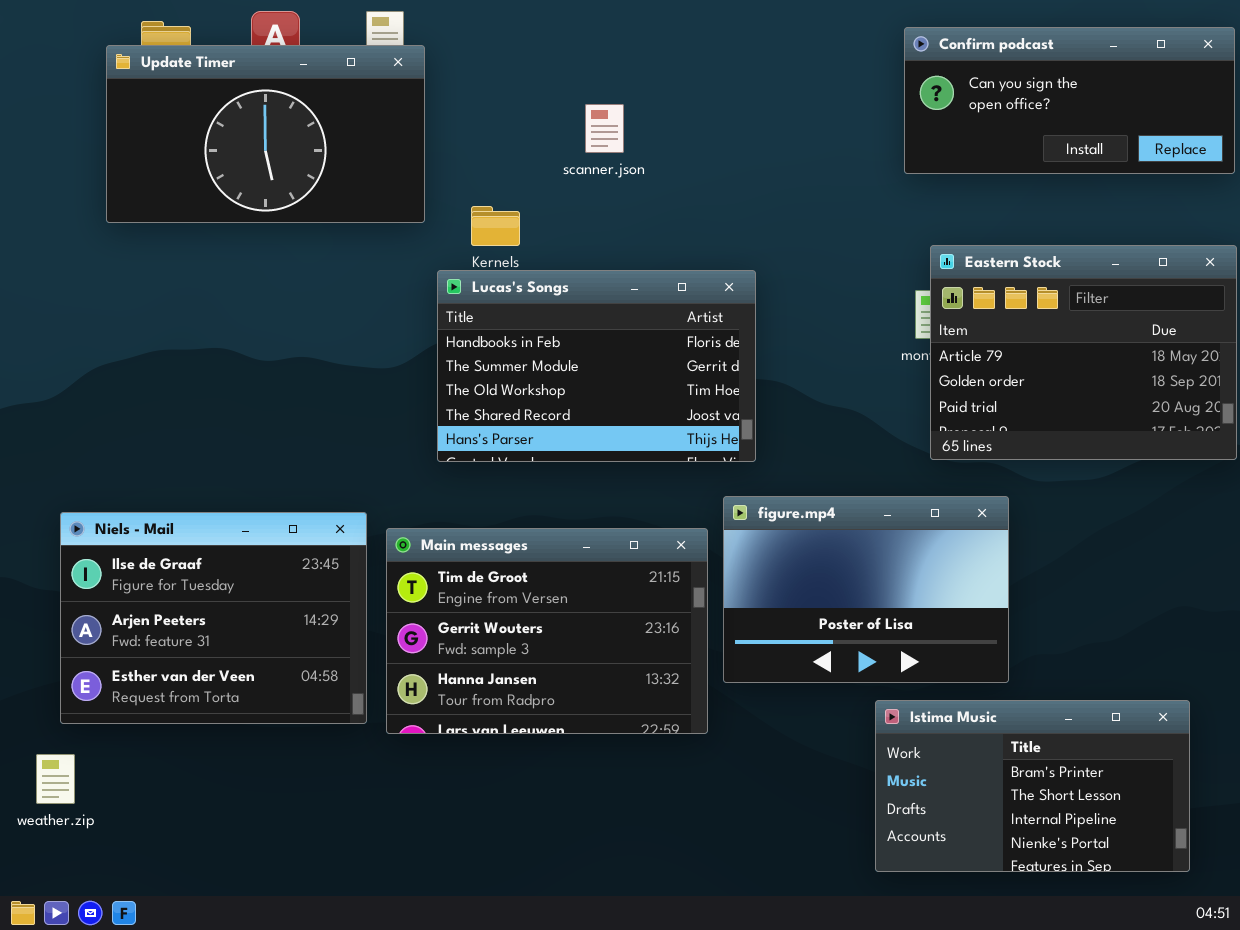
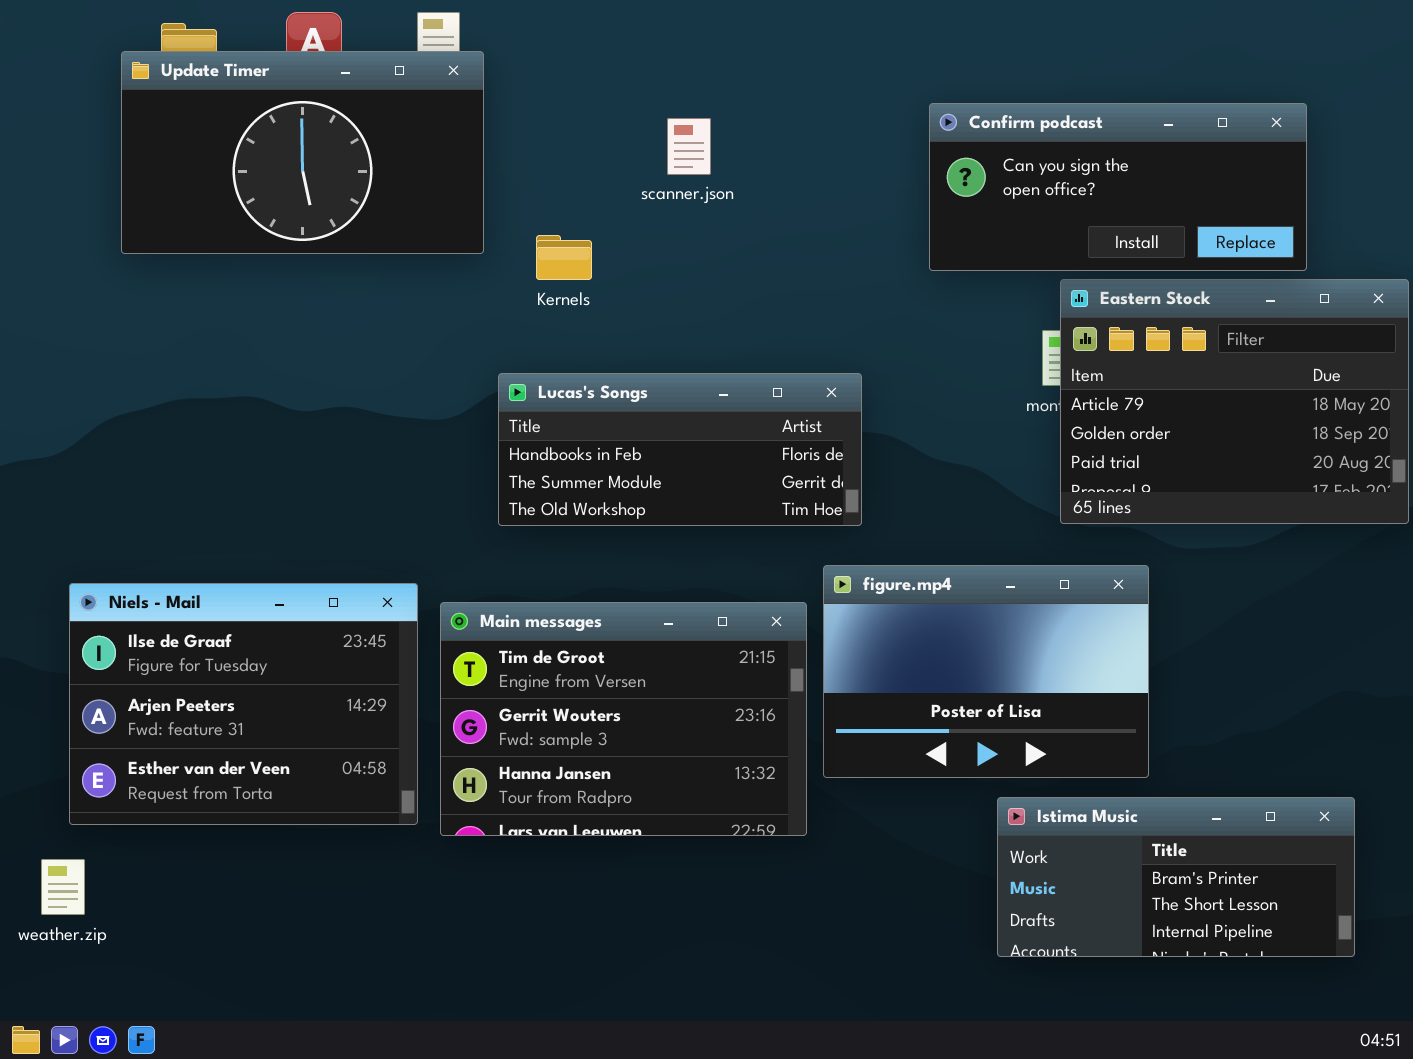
Confirm podcast: [904,27,1235,174] -> [929,103,1307,271], moved
Lucas's Songs: [437,270,756,462] -> [498,373,862,526], resized
Istima Music: [875,700,1190,872] -> [997,797,1355,957], resized

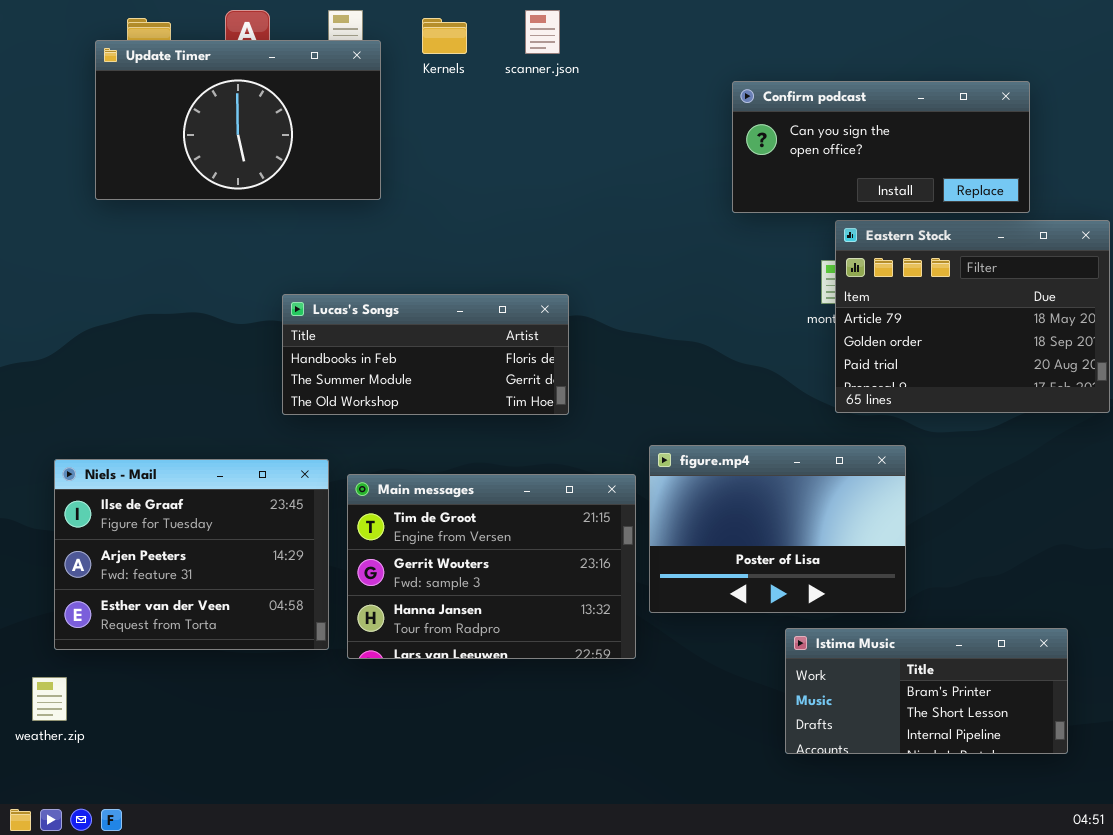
scanner.json: [667,118,711,175] -> [525,10,560,54], moved
Kernels: [536,235,592,280] -> [422,18,467,54], moved
Lucas's Songs: [498,373,862,526] -> [282,294,569,415], moved

